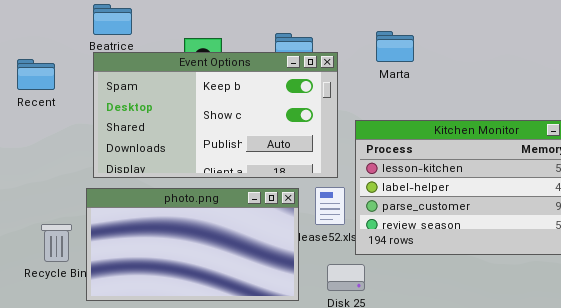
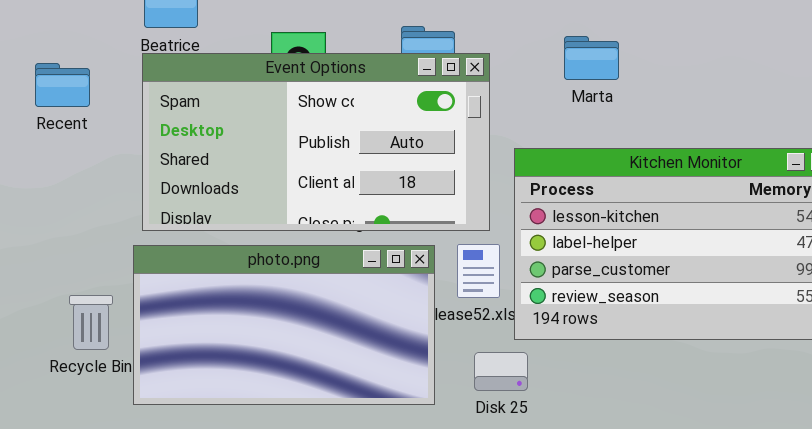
Marta: [376,31,414,62] -> [564,36,619,80], moved
Event Options: [93,52,338,178] -> [142,53,490,231], scrolled down 1 row

